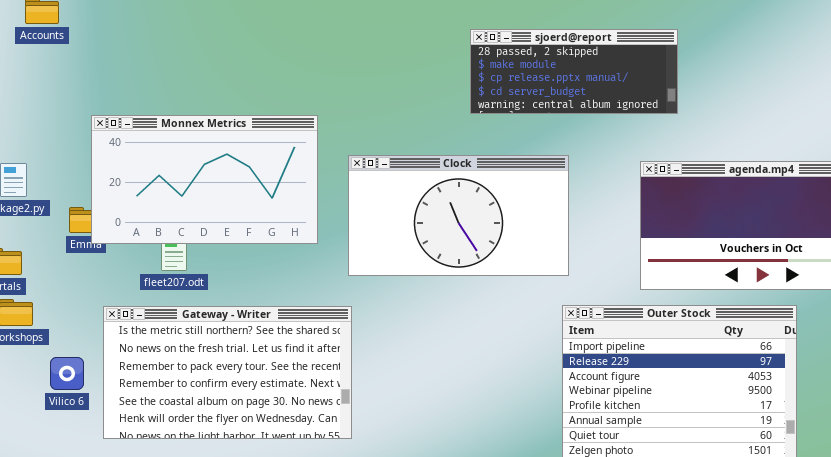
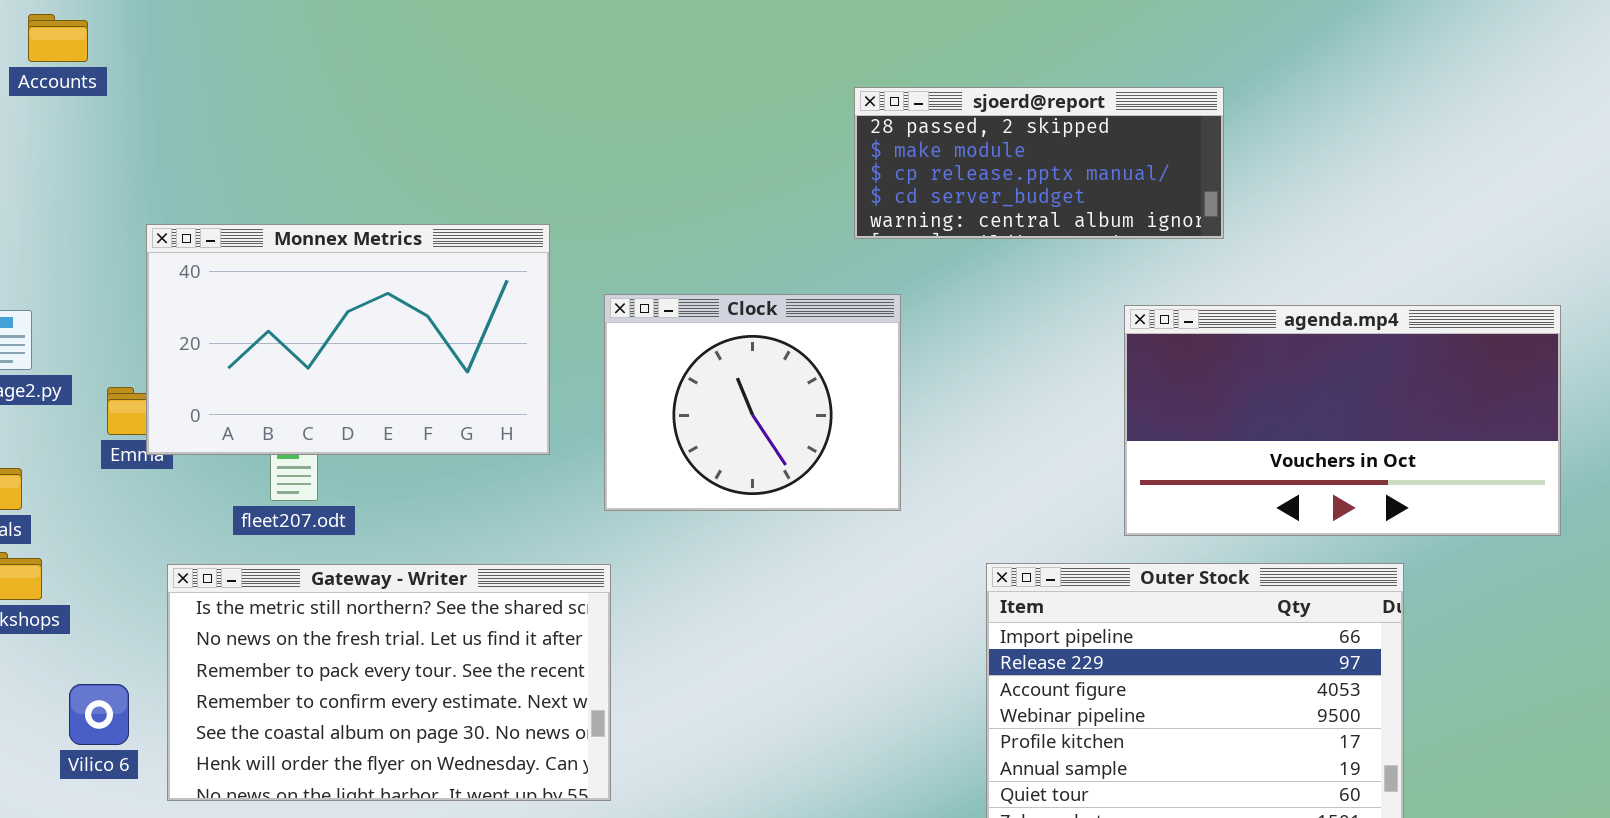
sjoerd@report: [470,29,678,114] -> [854,87,1224,239], moved
Clock: [348,155,569,276] -> [604,294,901,511], resized
Vilico 6: [50,357,84,390] -> [69,684,129,745], moved

